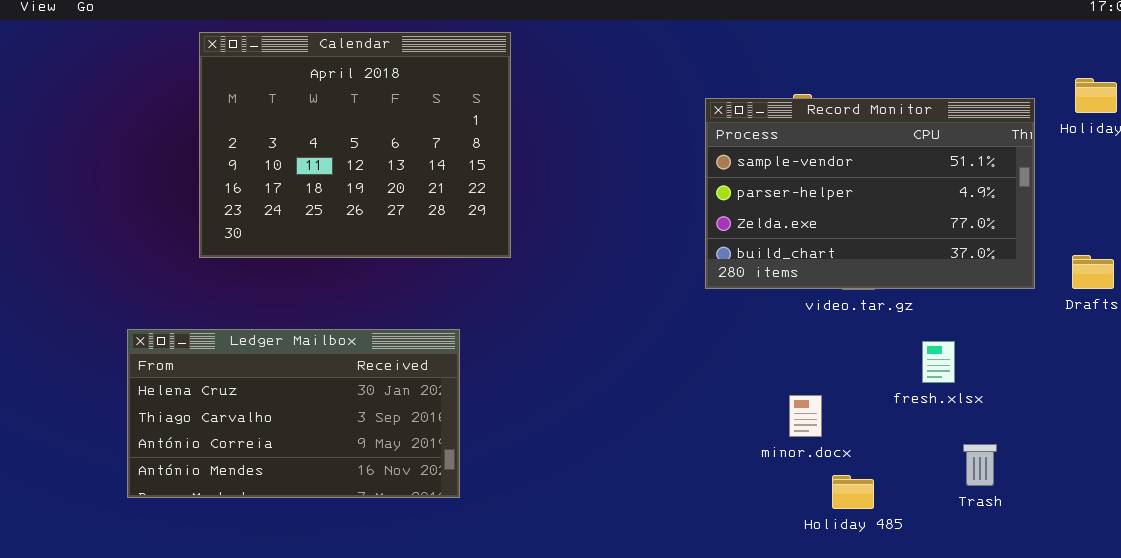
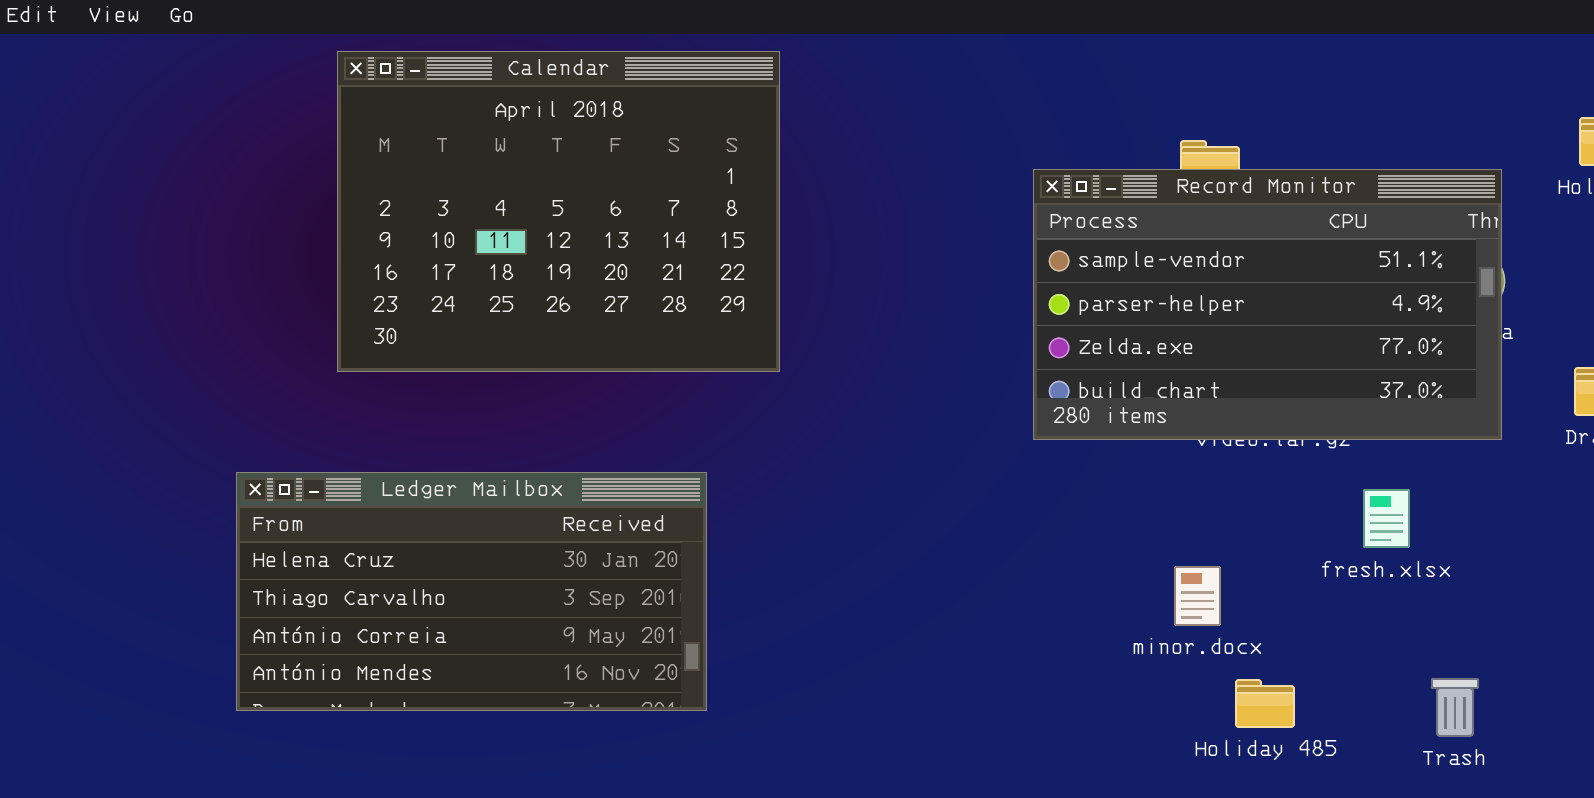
Record Monitor: [705,98,1035,289] -> [1033,169,1502,440], moved
Trash: [963,444,997,486] -> [1431,678,1479,737], moved

